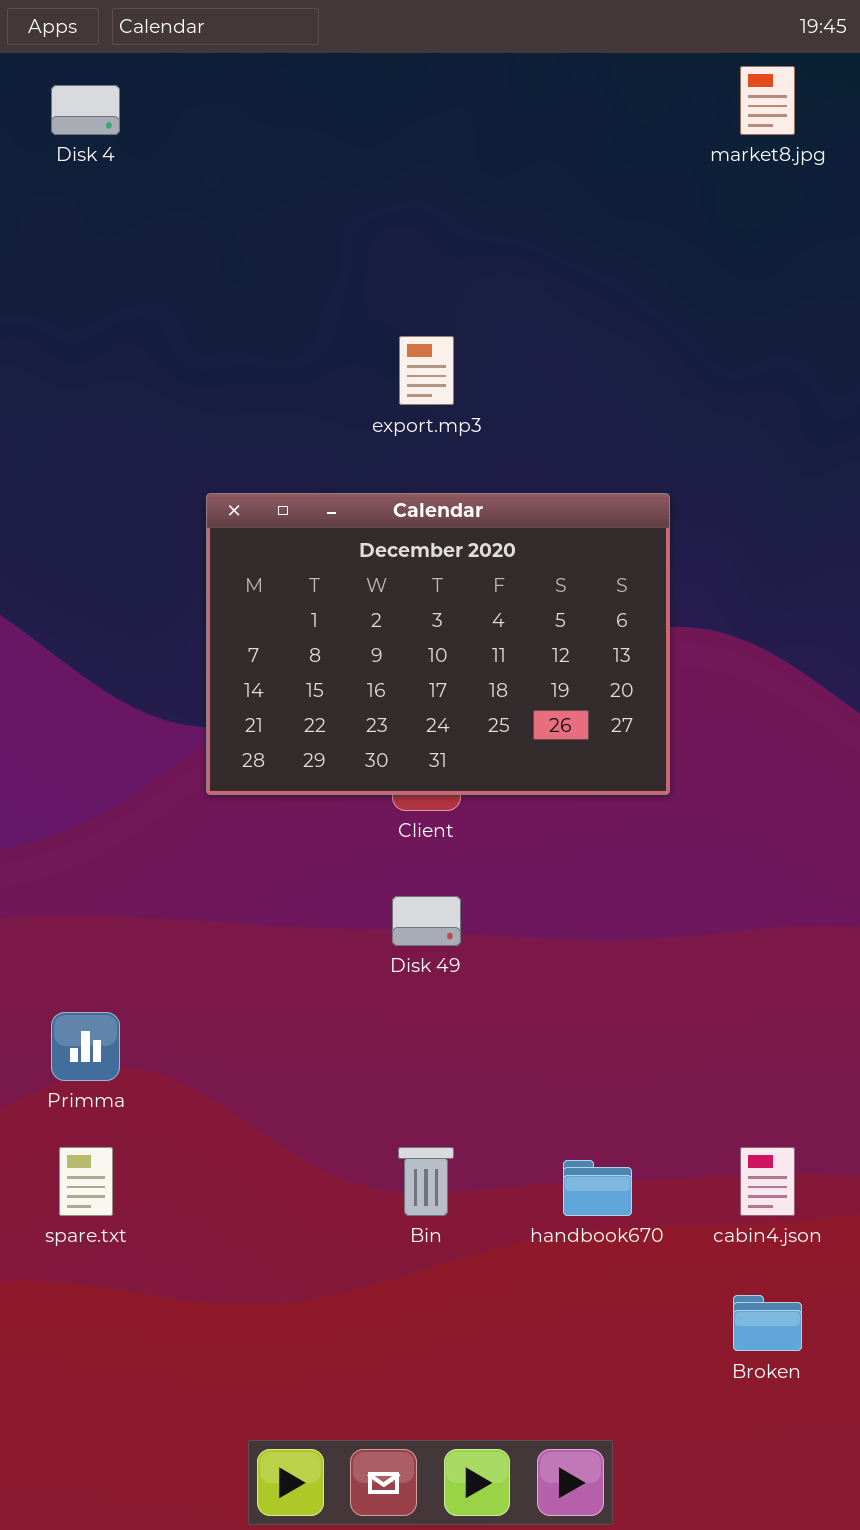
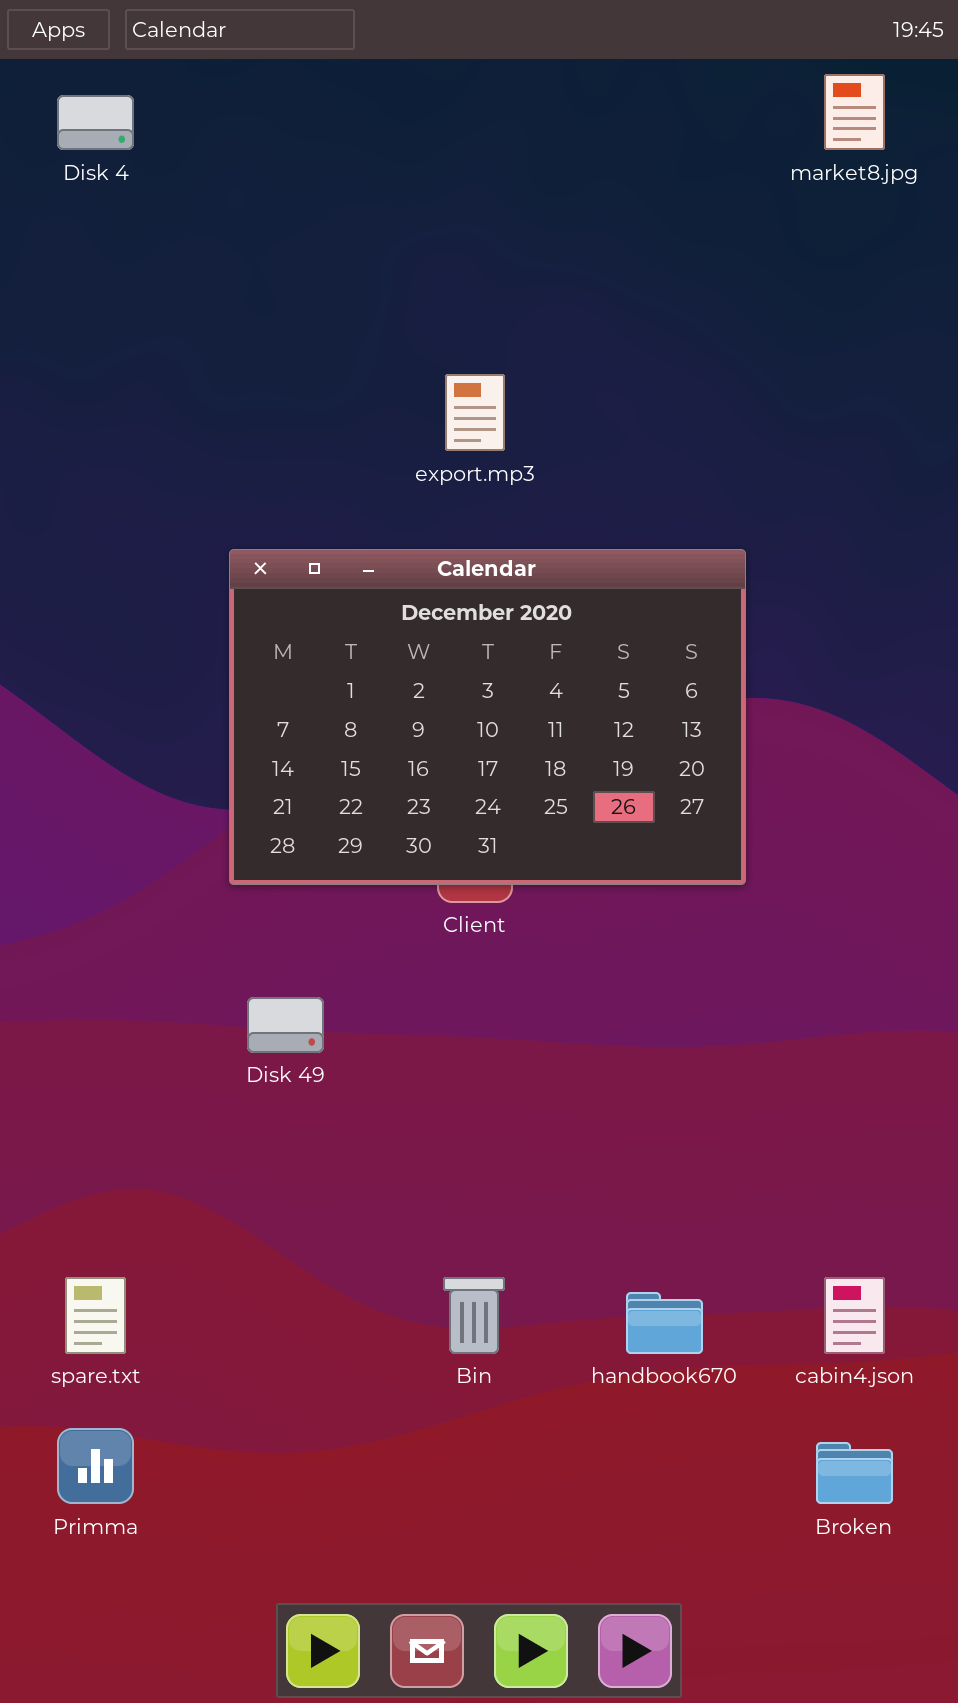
Disk 49: [392,896,461,946] -> [247,997,324,1053], moved
Primma: [51,1012,120,1081] -> [57,1428,134,1504], moved

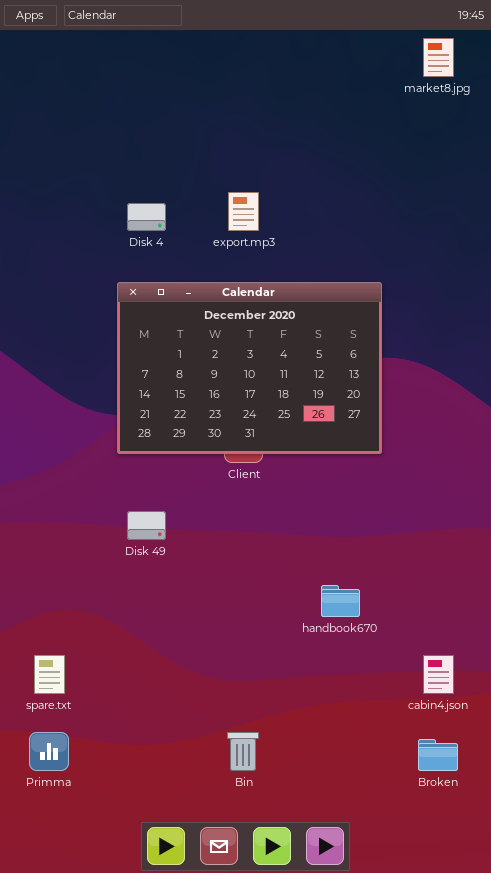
Disk 4: [57,95,134,150] -> [127,203,166,231], moved
Bin: [443,1277,505,1354] -> [227,732,259,771], moved
handbook670: [626,1292,703,1354] -> [321,585,360,617], moved

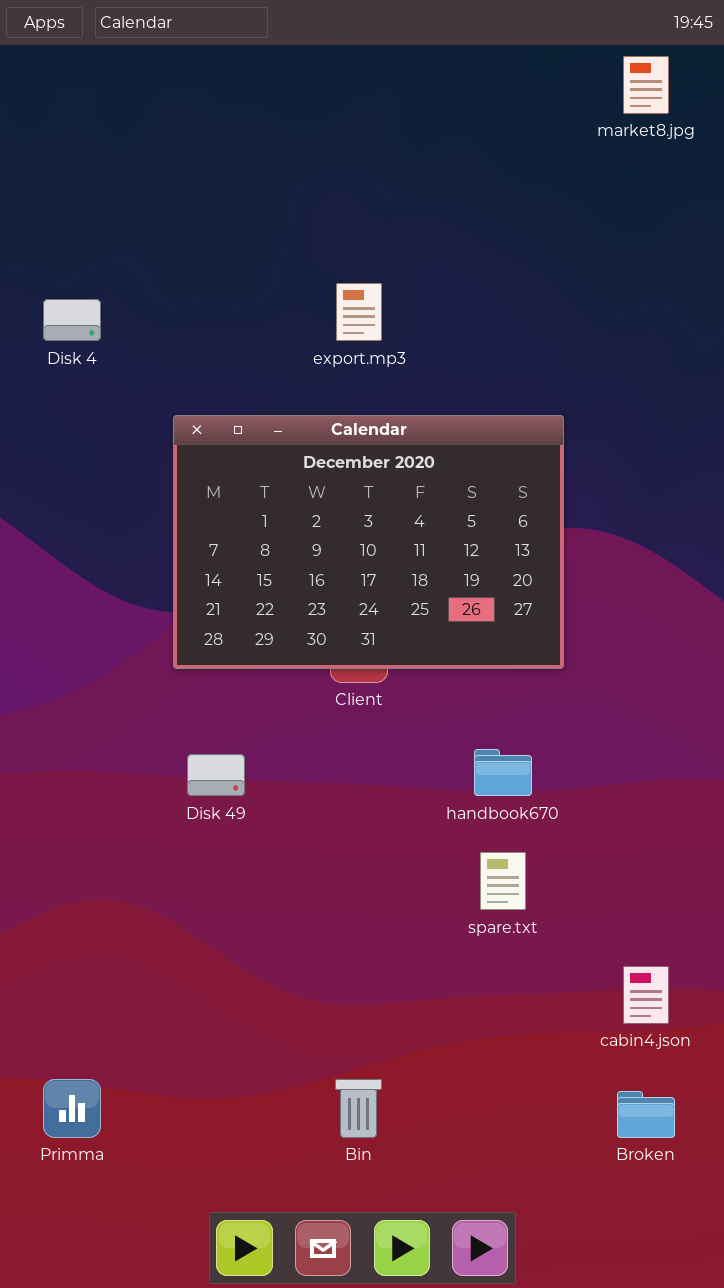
Disk 4: [127,203,166,231] -> [43,299,101,341], moved
handbook670: [321,585,360,617] -> [474,749,532,796], moved
spare.txt: [34,655,65,694] -> [480,852,526,910], moved

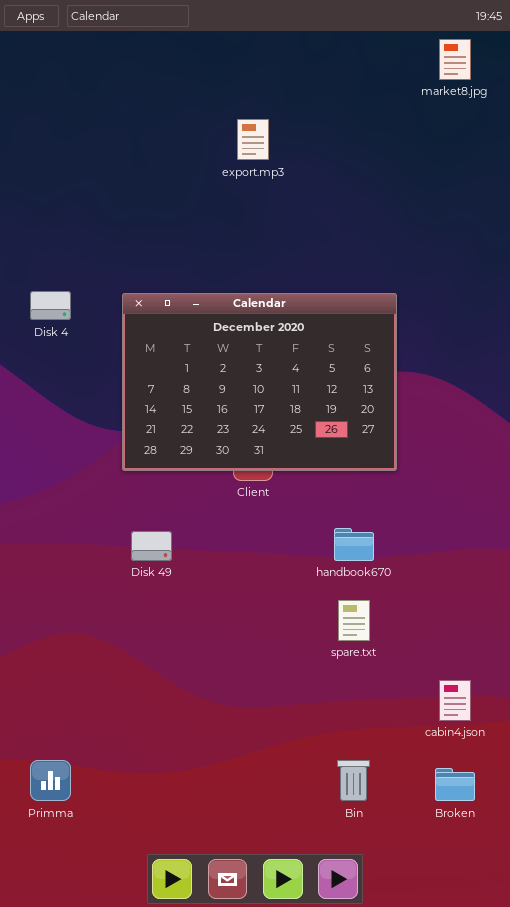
export.mp3: [336,283,382,341] -> [237,119,269,160], moved
Disk 4: [43,299,101,341] -> [30,291,71,320], moved
Bin: [335,1079,382,1138] -> [337,760,370,801], moved

